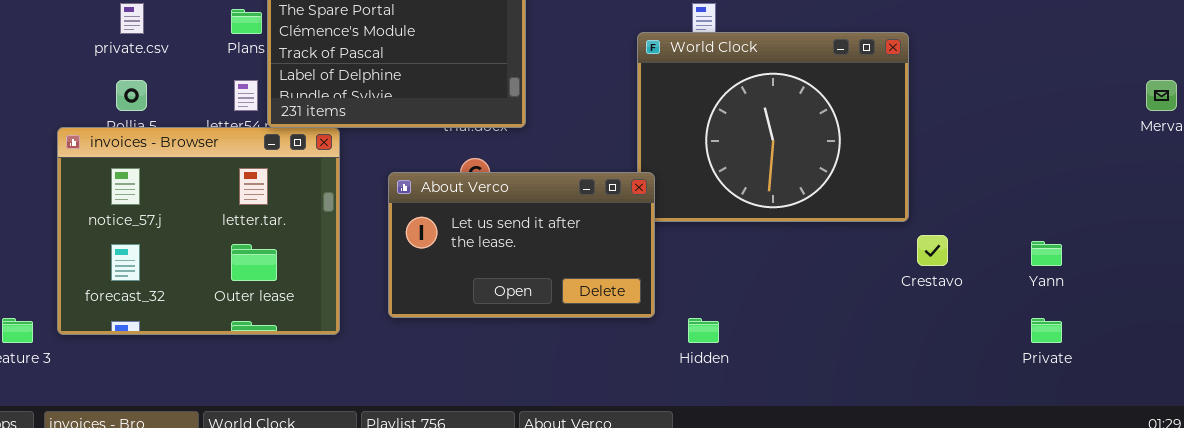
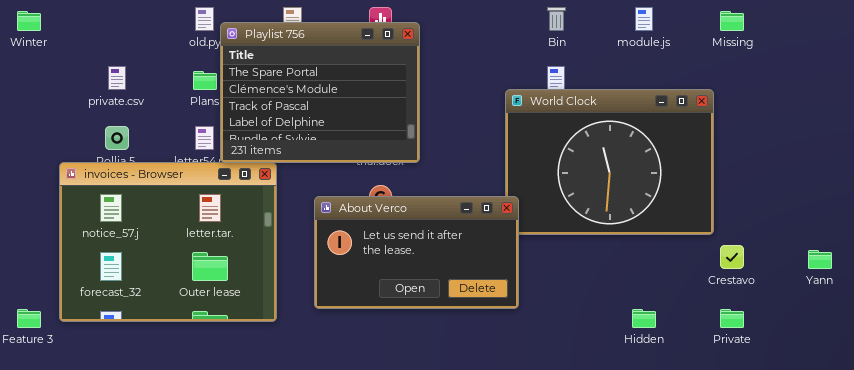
Hidden: [688,318,719,343] -> [632,309,656,328], moved
Private: [1031,318,1062,343] -> [720,309,744,328], moved

